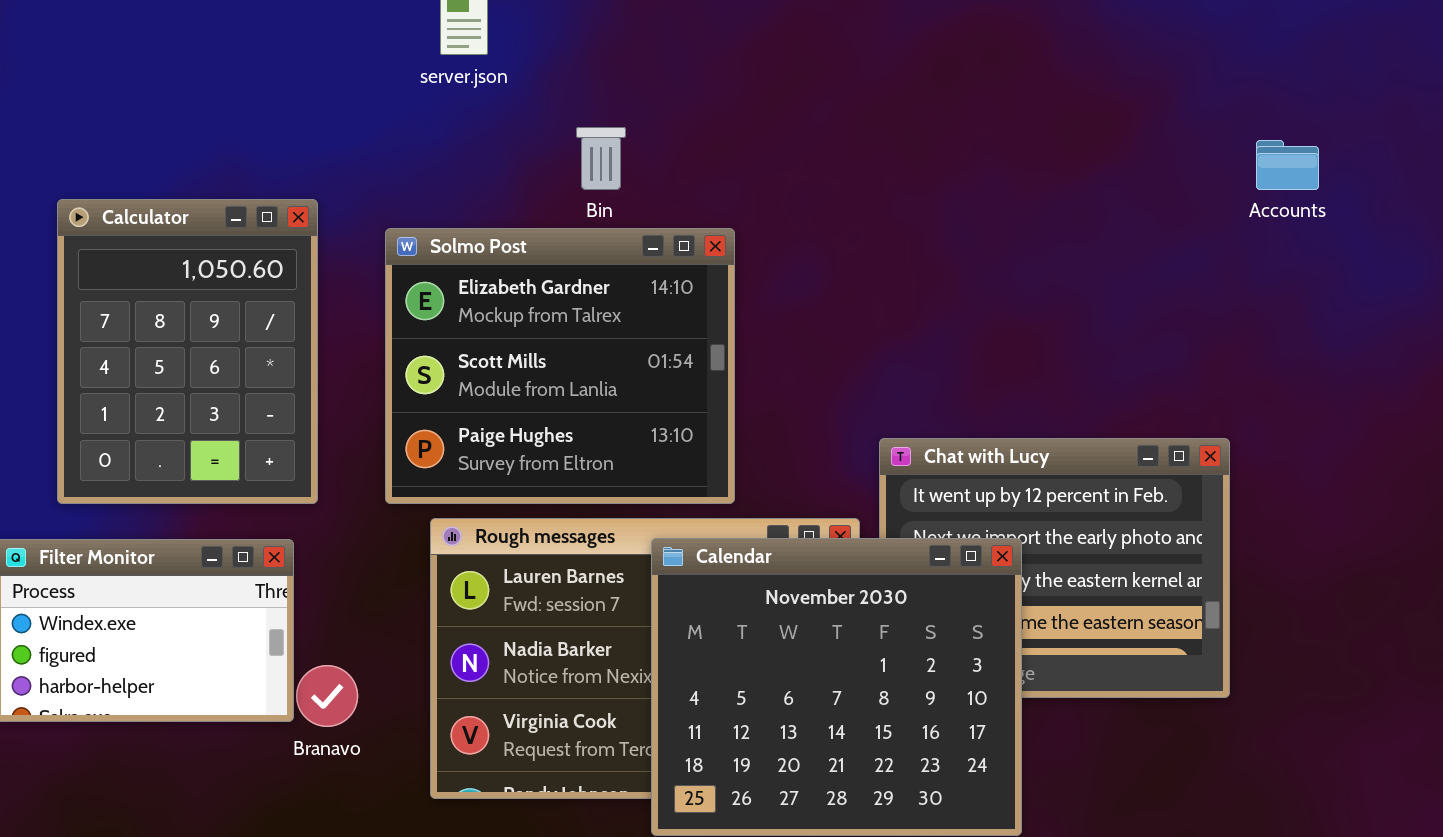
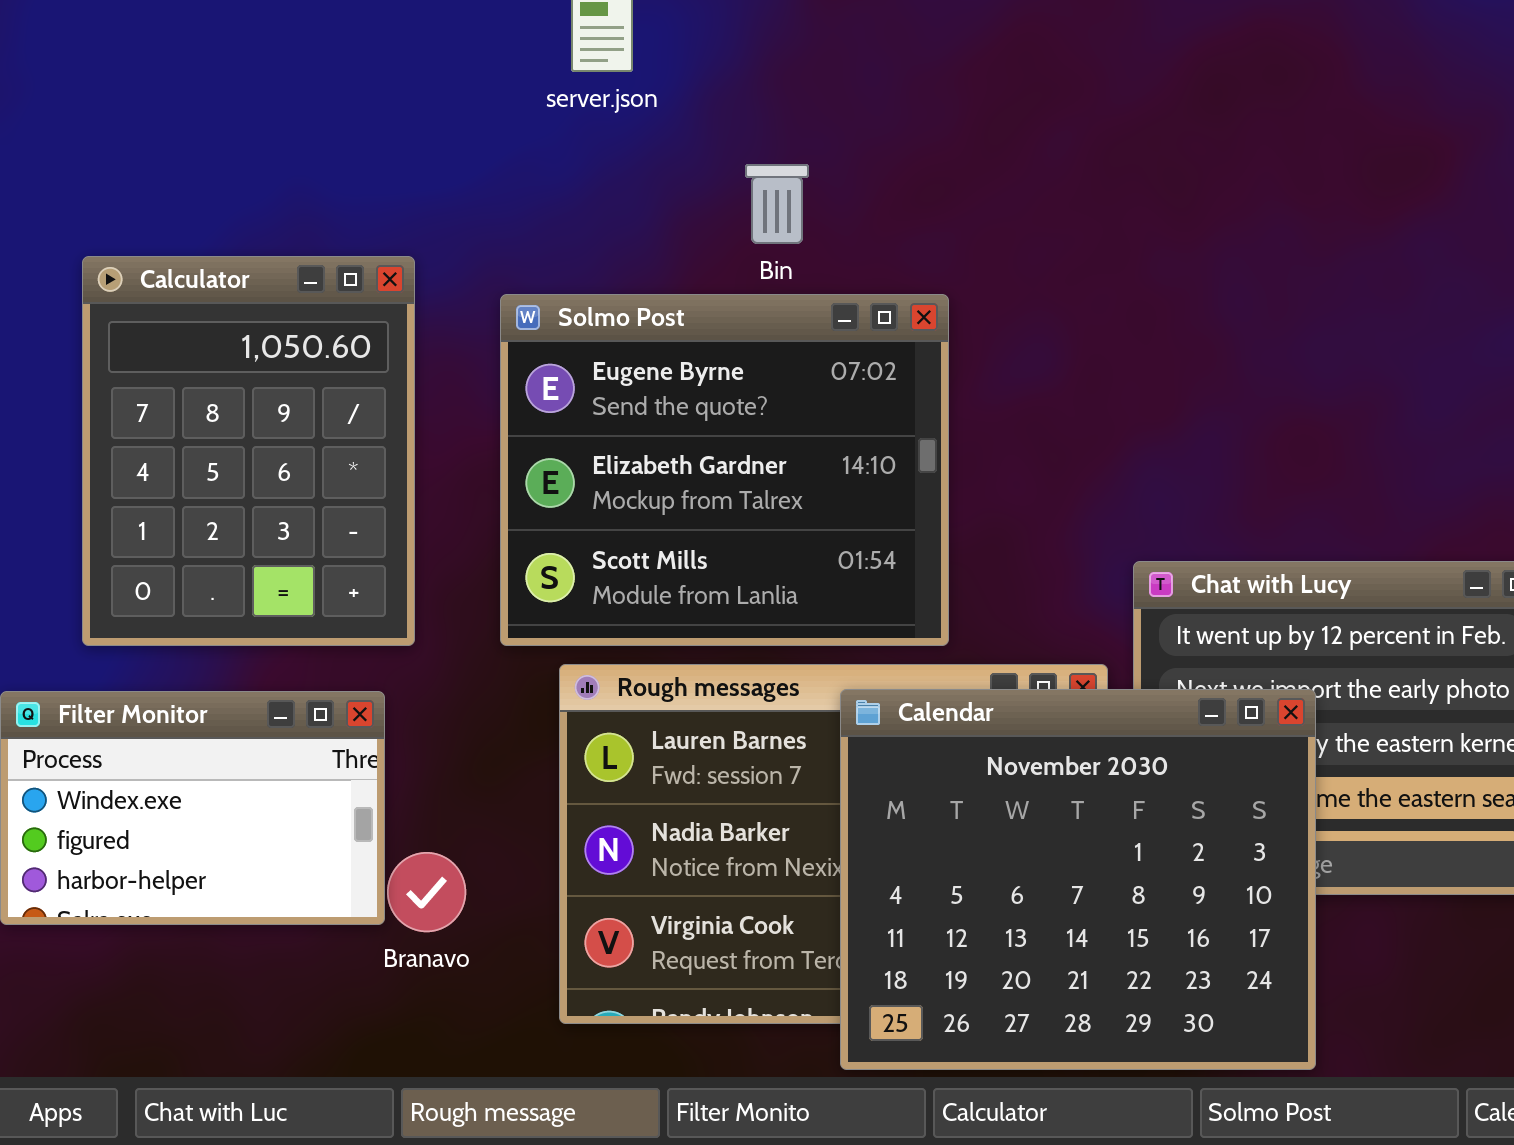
Solmo Post: [385,228,735,504] -> [500,294,949,646], scrolled up 1 row

